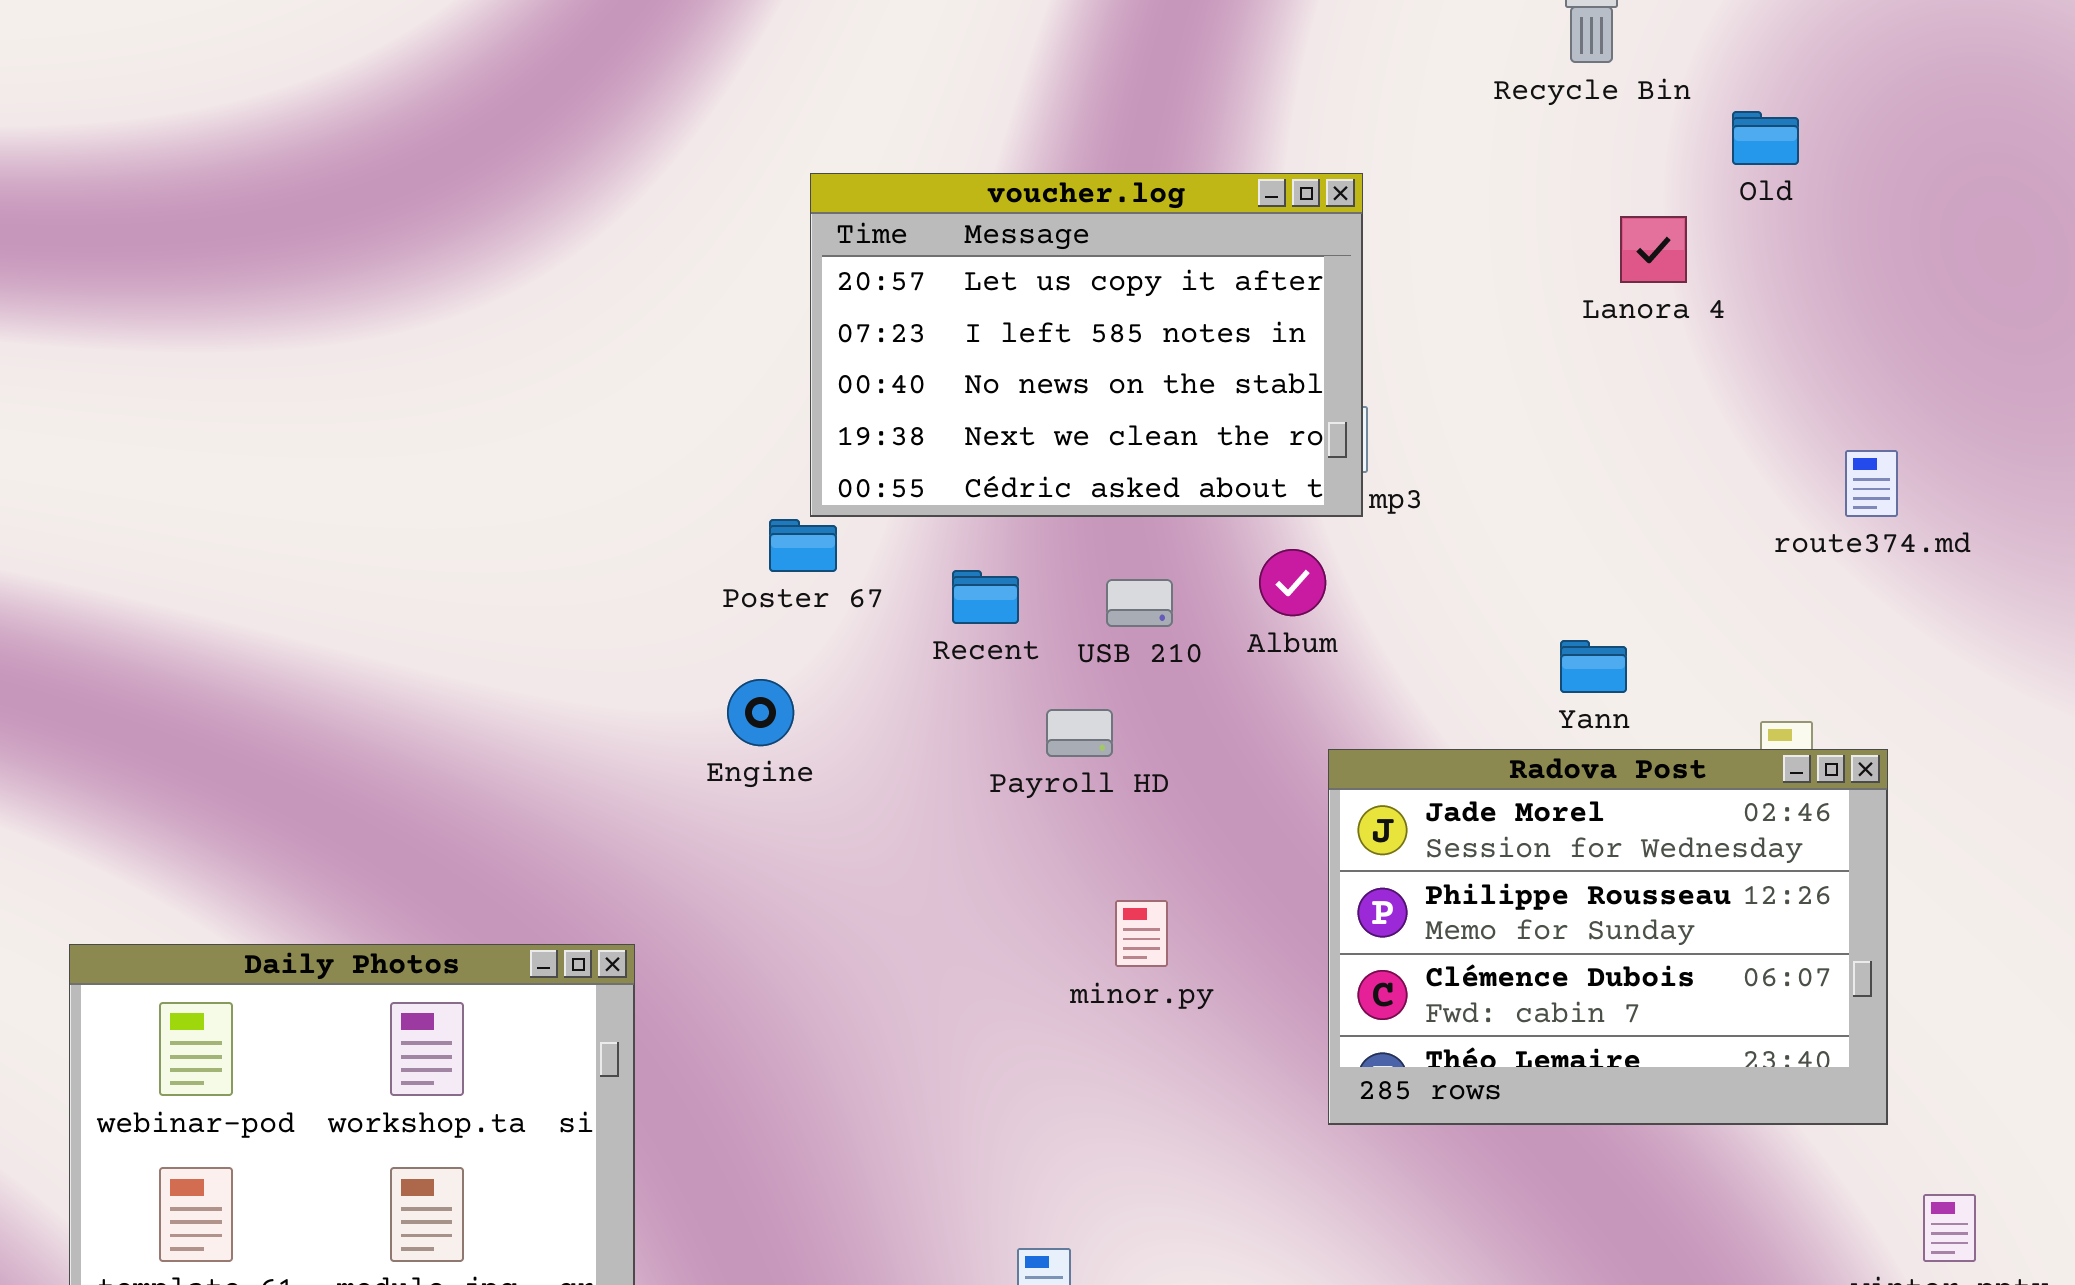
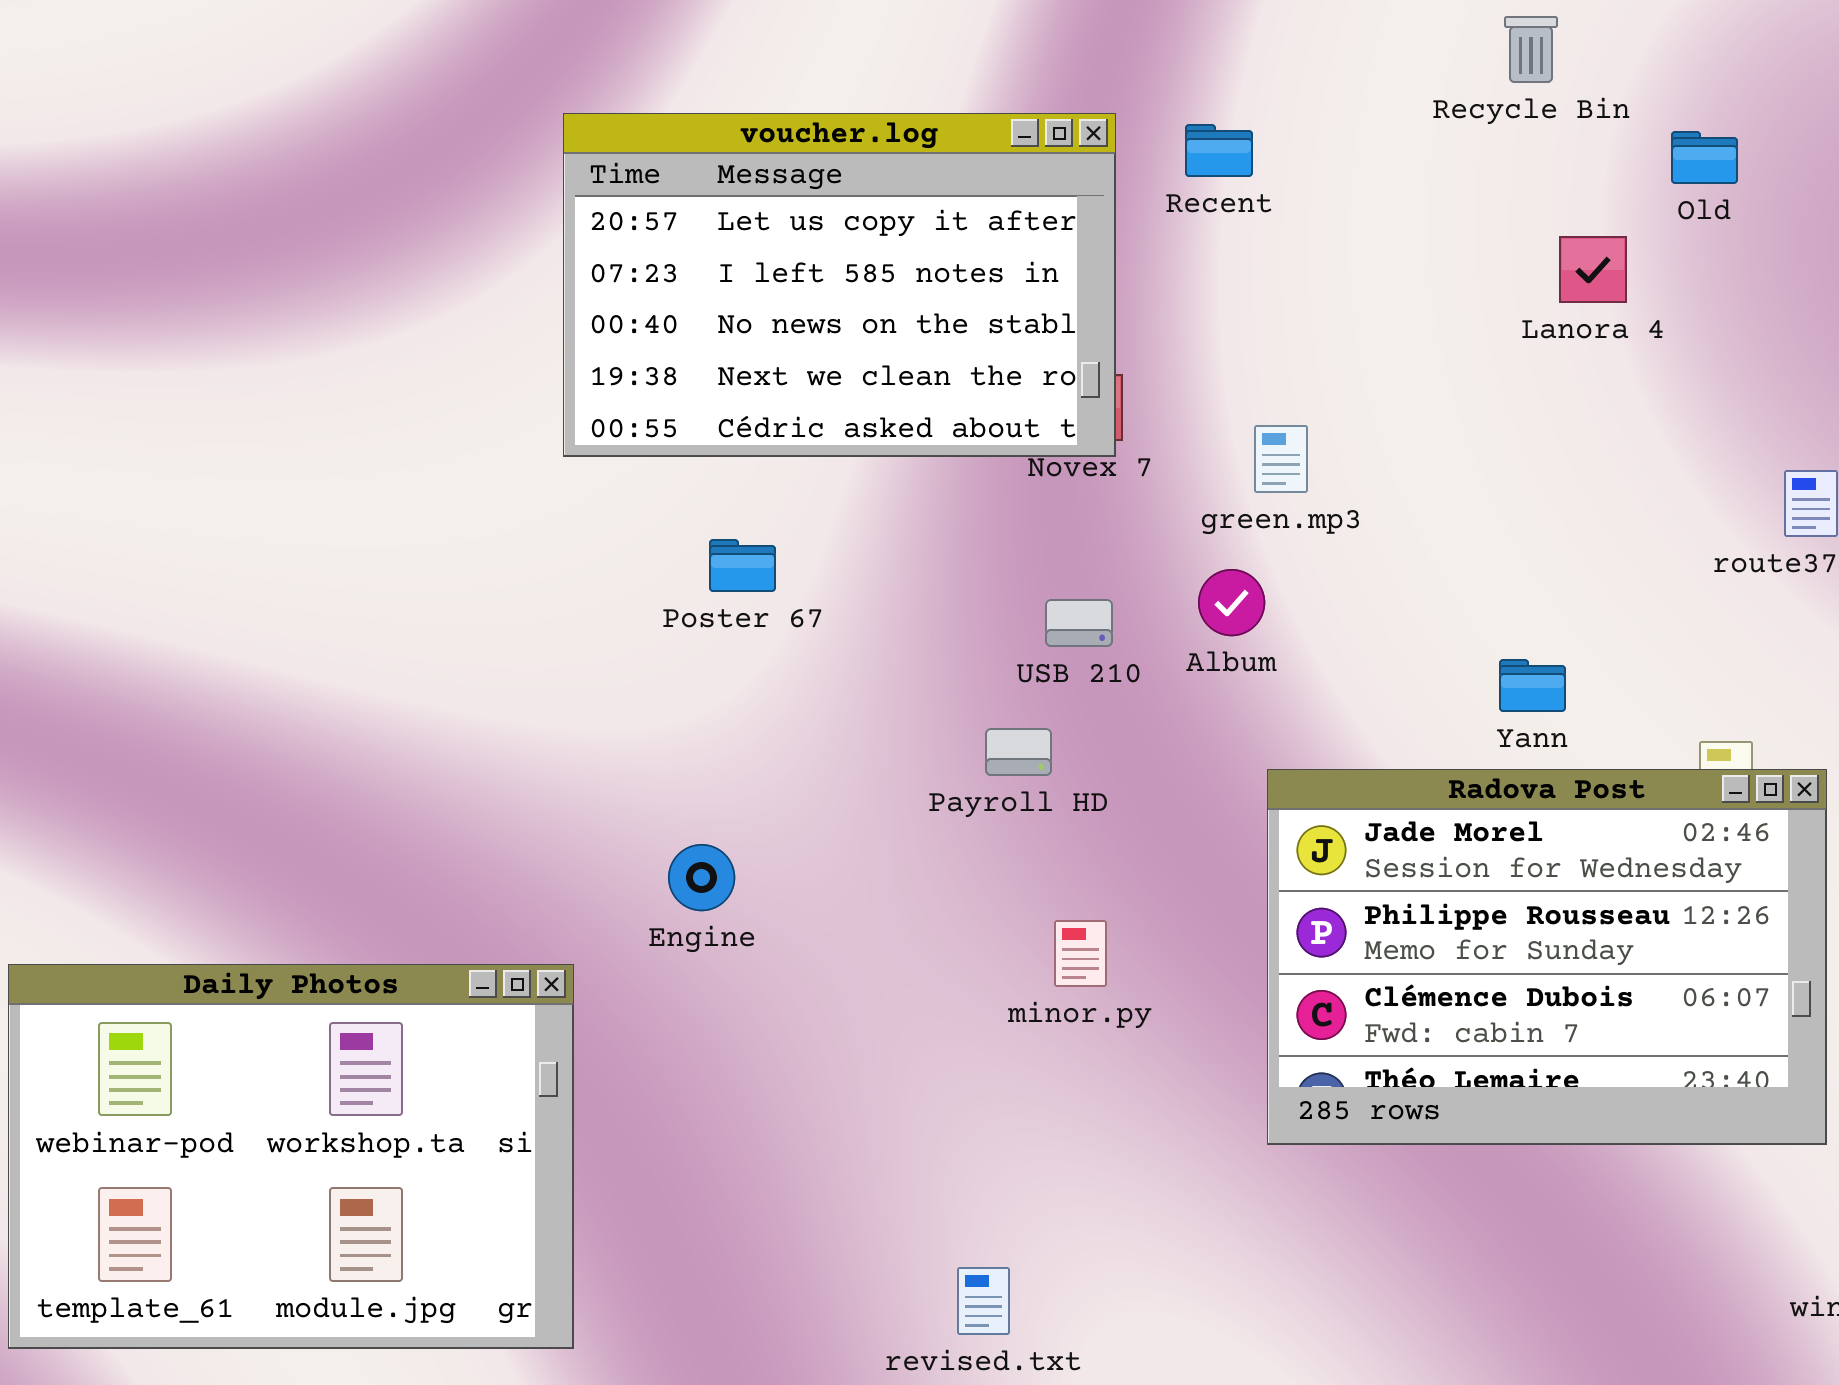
voucher.log: [810,173,1363,517] -> [563,113,1116,457], moved
Recent: [952,570,1019,624] -> [1185,124,1253,177], moved
Engine: [727,679,794,746] -> [668,844,735,911], moved

